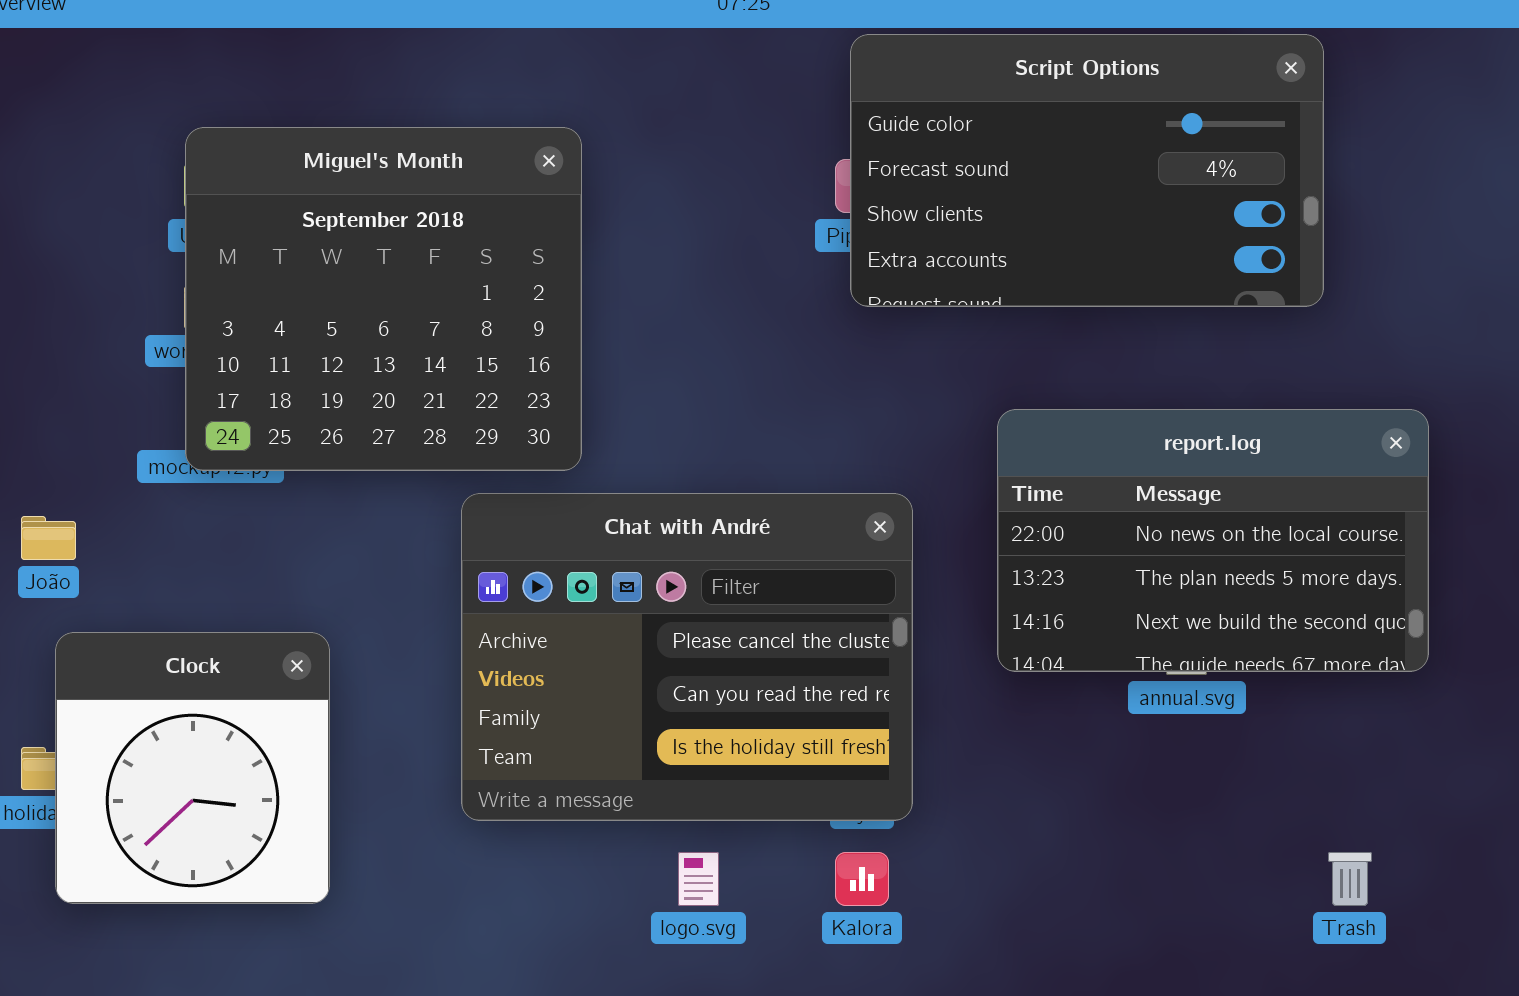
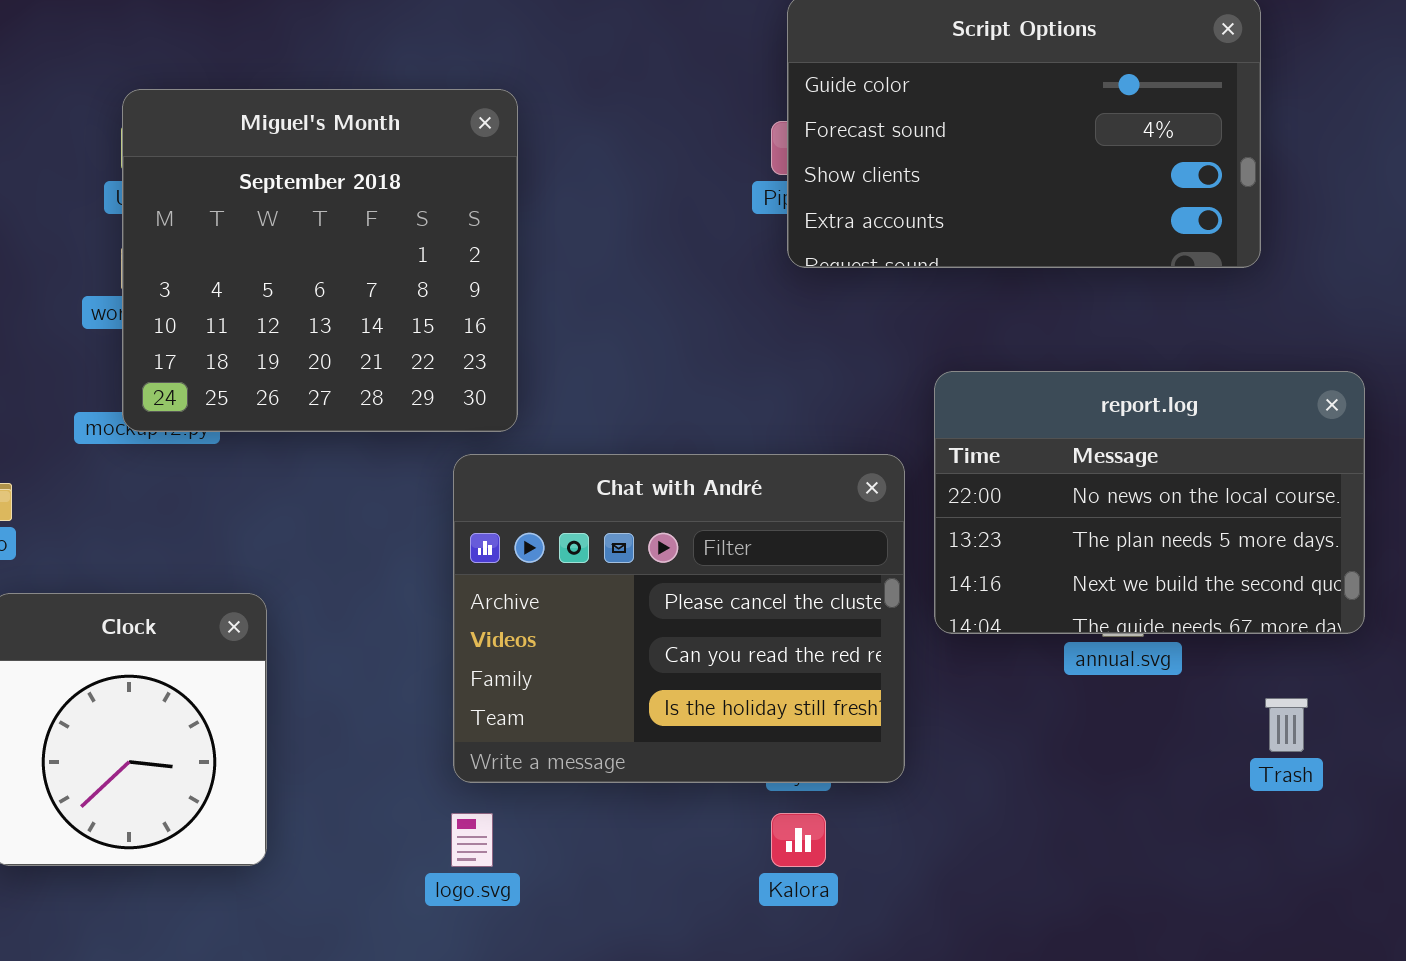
Chat with André: [461,493,913,821] -> [453,454,905,783], moved
logo.svg: [678,852,719,906] -> [451,813,493,867], moved
Trash: [1328,852,1372,906] -> [1265,698,1308,752], moved

